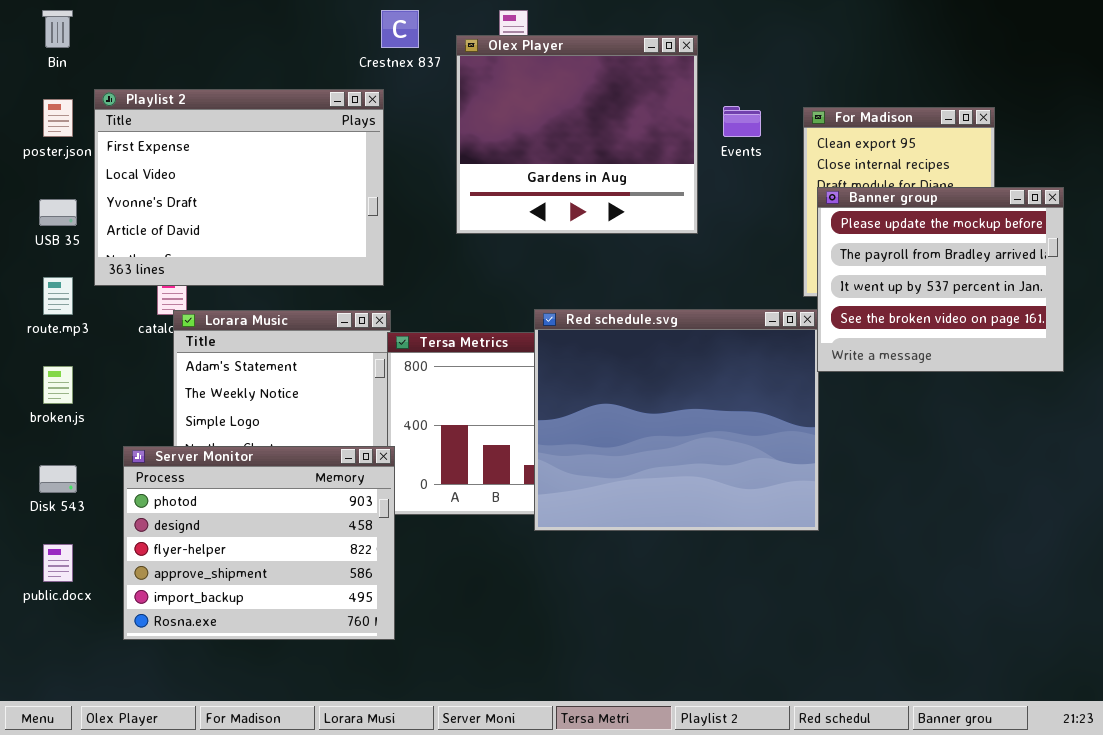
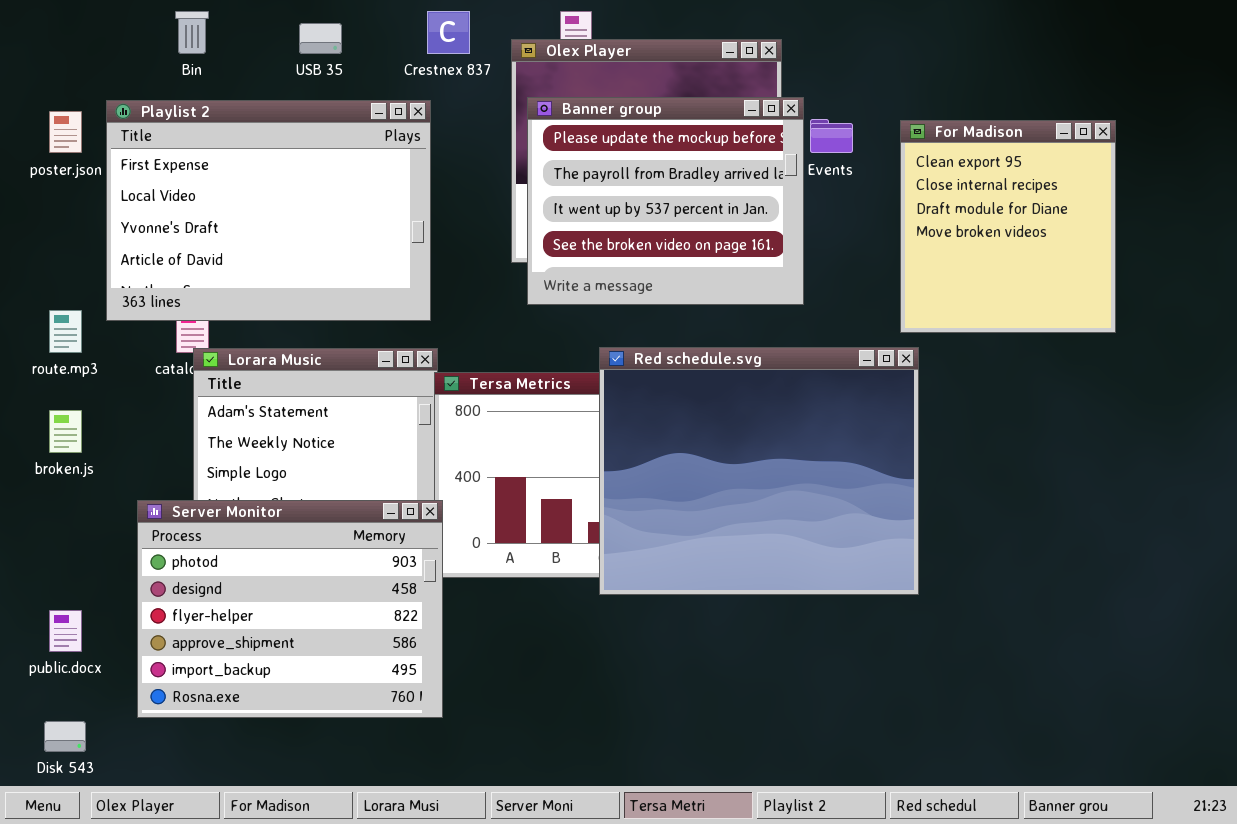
Bin: [42,10,73,48] -> [175,11,209,54], moved
Banner group: [817,187,1064,372] -> [527,97,804,305], moved
USB 35: [39,199,77,226] -> [299,23,342,54], moved
Disk 543: [39,465,77,493] -> [44,721,86,752], moved

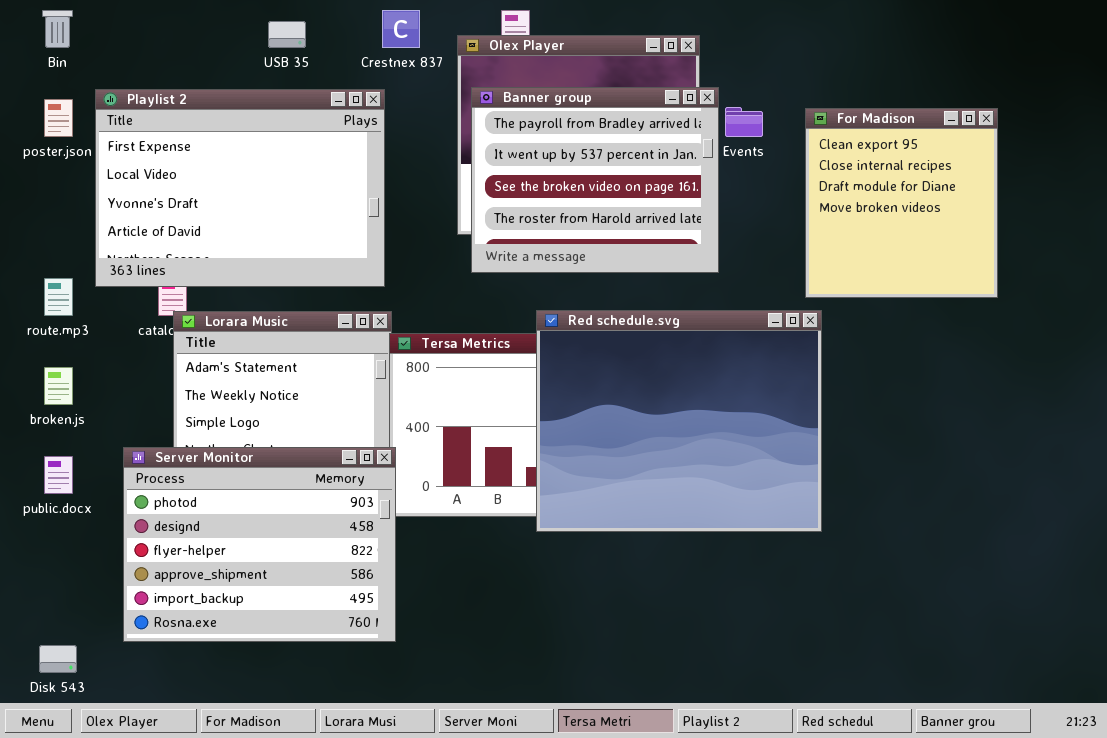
Bin: [175,11,209,54] -> [42,10,73,48], moved
Banner group: [527,97,804,305] -> [471,87,719,273], scrolled down 1 row
public.docx: [49,610,82,652] -> [44,456,73,494], moved

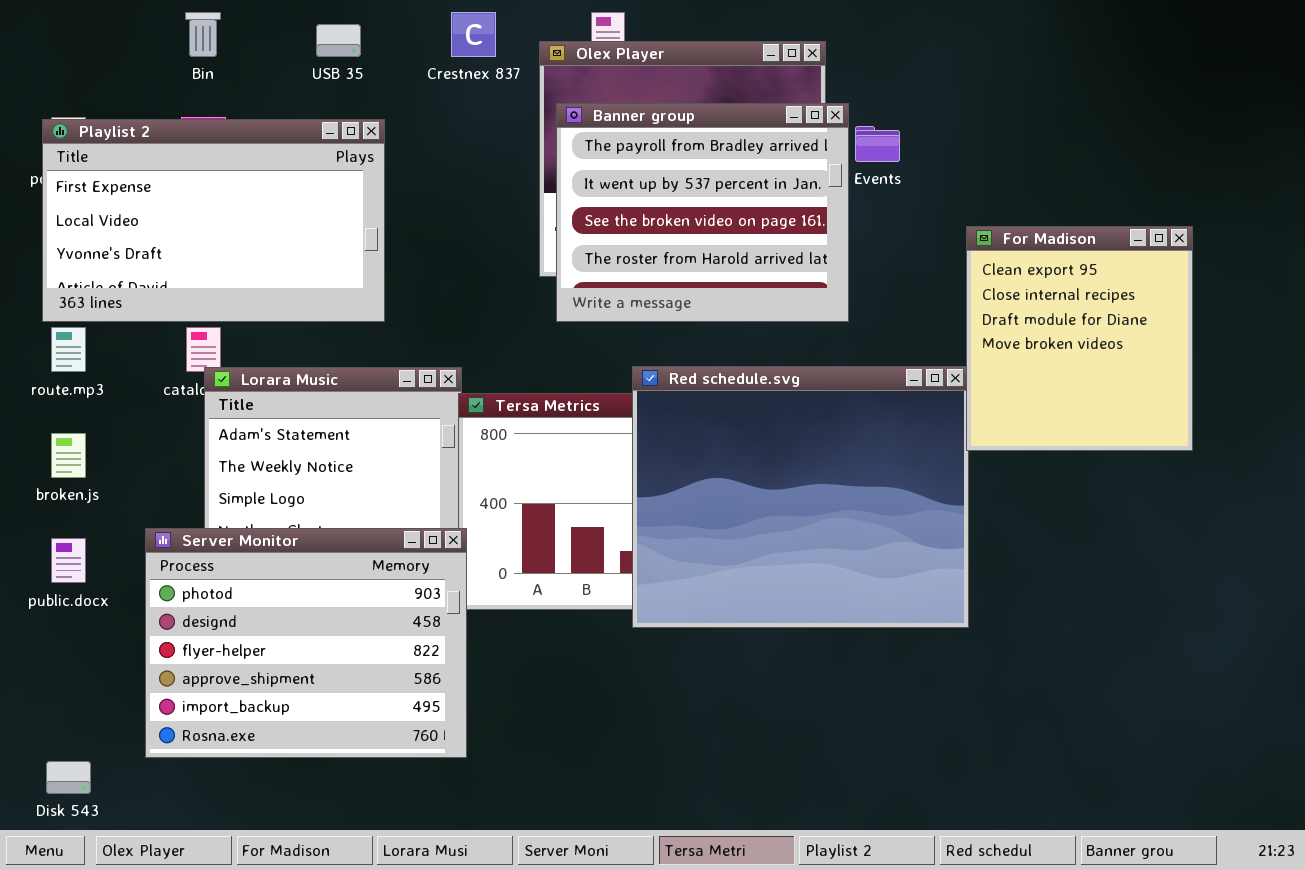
Bin: [42,10,73,48] -> [185,12,221,57], moved
Playlist 2: [95,89,385,287] -> [42,119,385,322], moved, resized
For Madison: [805,108,998,298] -> [966,226,1193,451], moved

